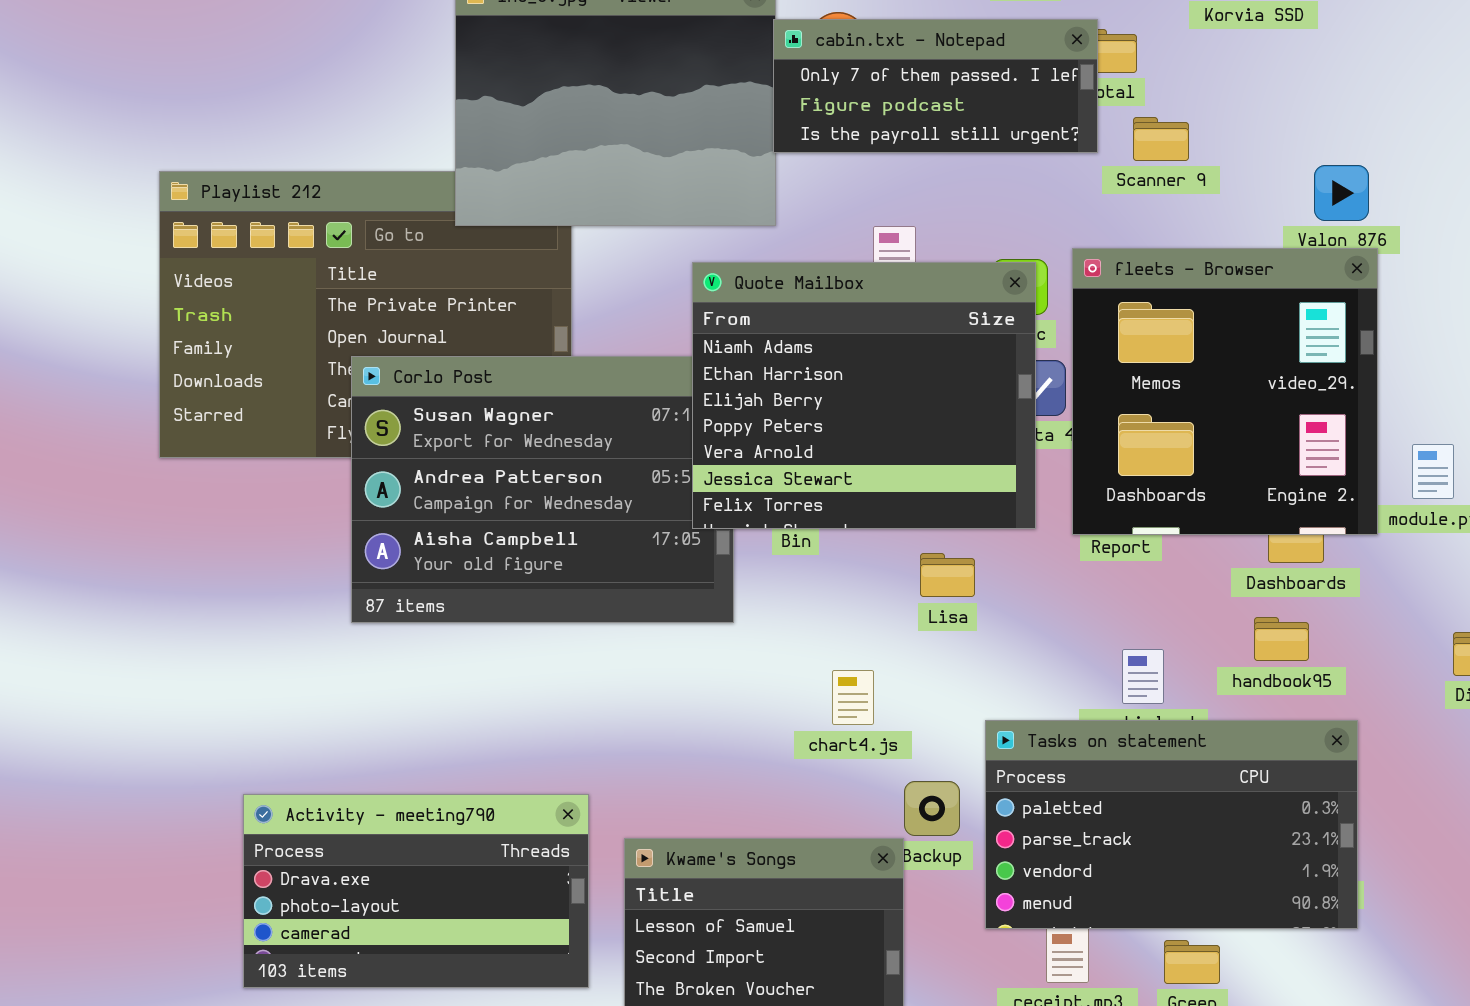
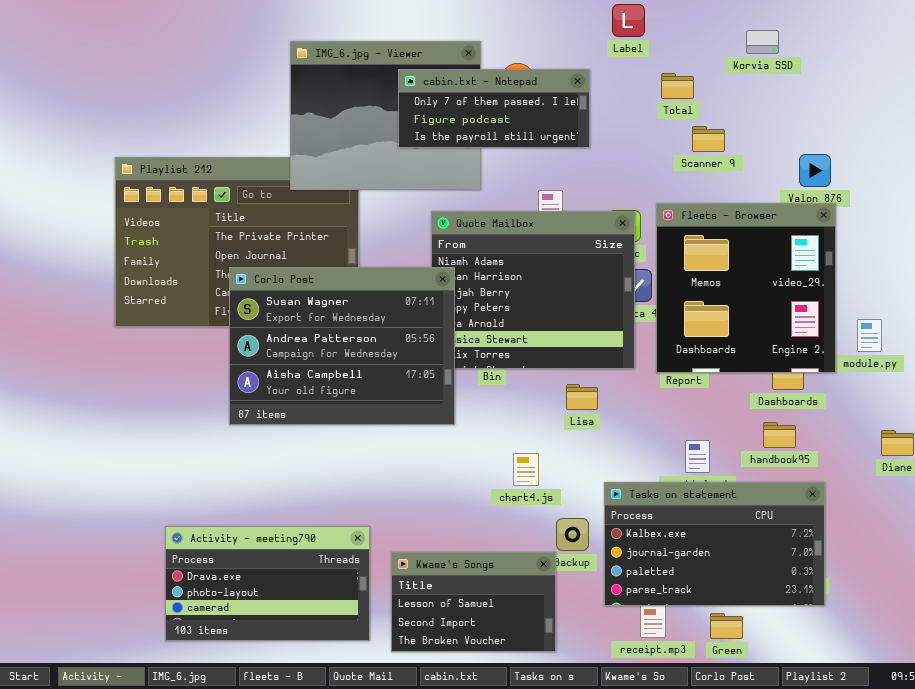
cabin.txt - Notepad: [773,19,1098,153] -> [398,69,590,148], moved
Corlo Post: [351,356,734,623] -> [229,267,455,425], raised
Tasks on statement: [985,720,1358,929] -> [604,482,825,606], scrolled up 2 rows

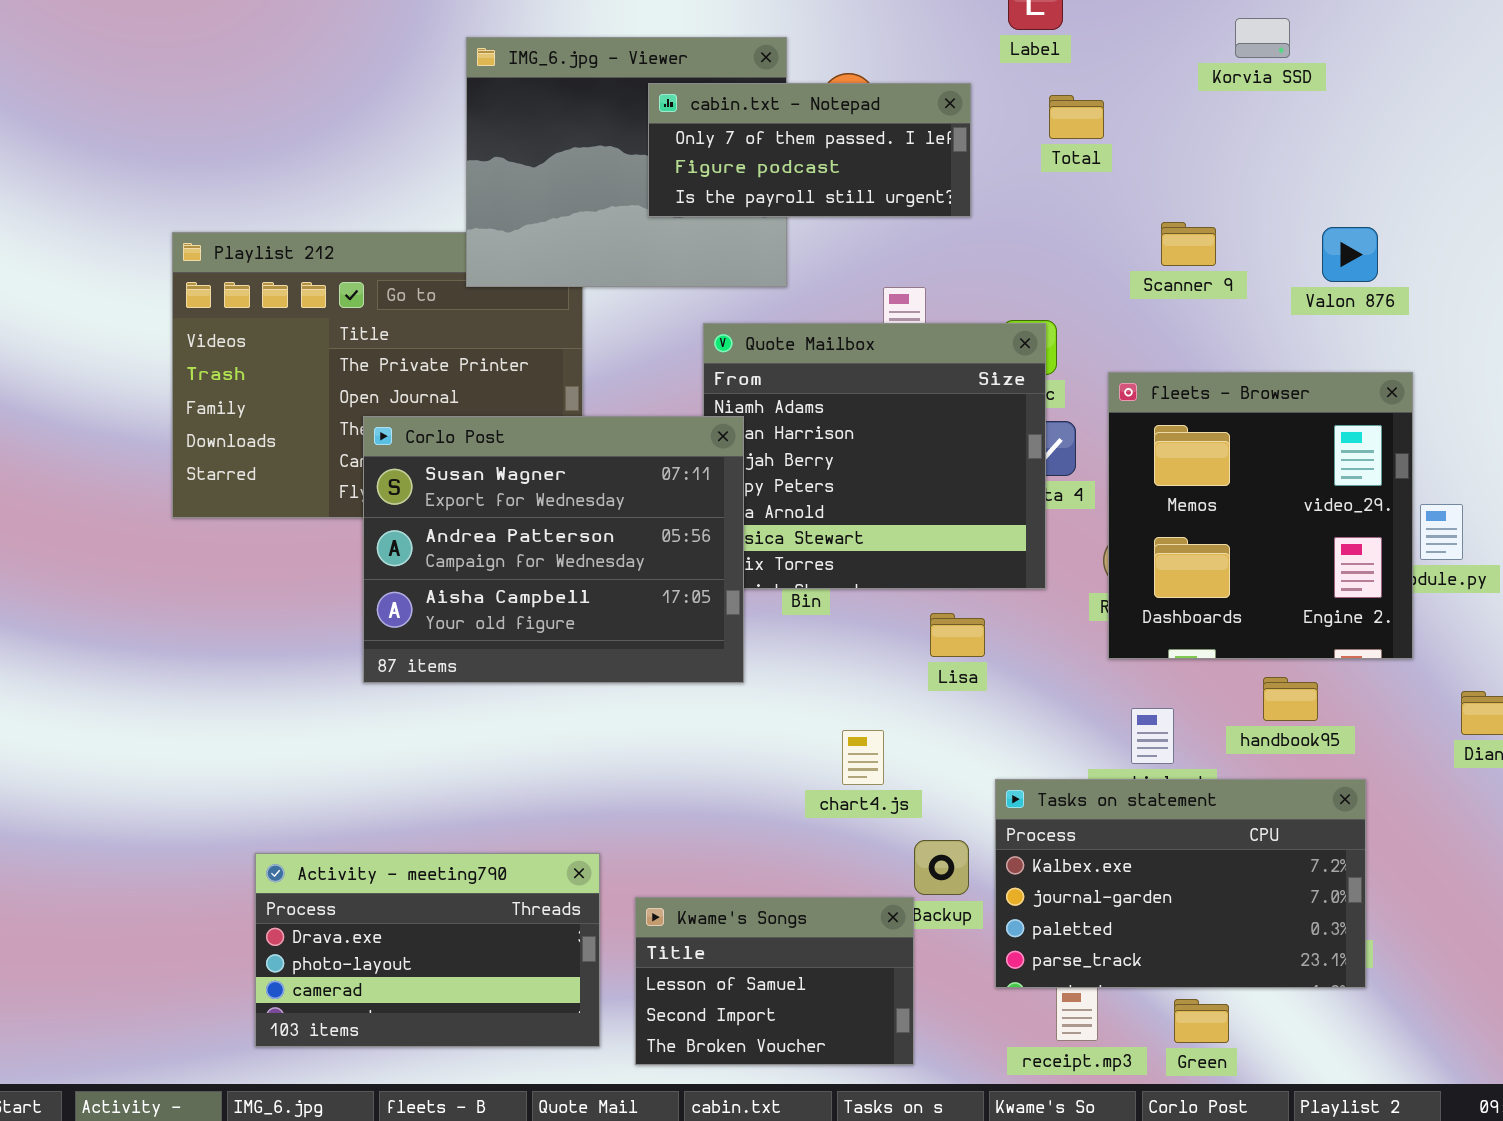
Total: [661,73,694,99] -> [1049,95,1104,139], moved
Scanner 9: [692,126,725,152] -> [1161,222,1216,266], moved
fleets - Browser: [656,203,836,373] -> [1108,372,1413,659], moved

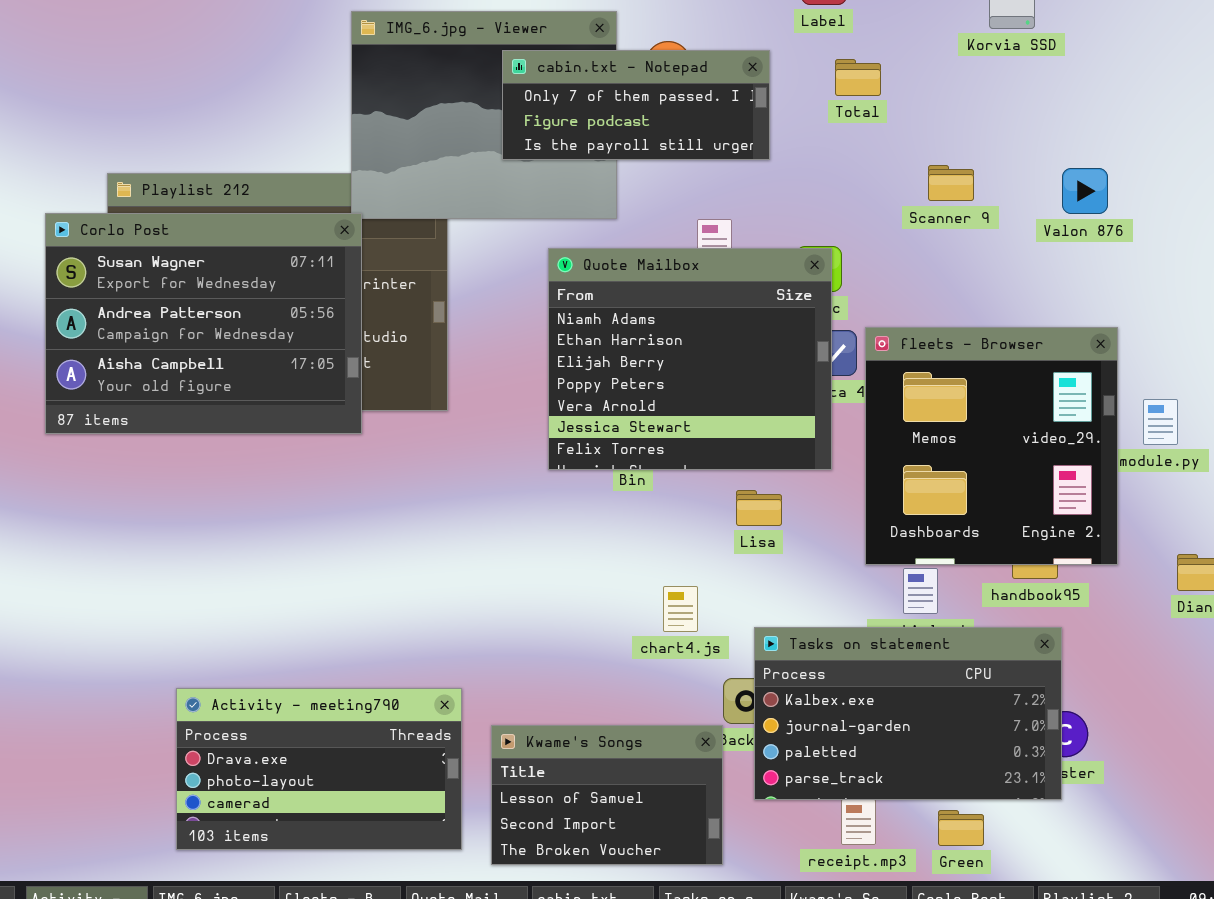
fleets - Browser: [1108,372,1413,659] -> [865,327,1118,565], moved
Corlo Post: [363,416,744,683] -> [45,213,362,434], moved
Tasks on statement: [995,779,1366,988] -> [754,627,1062,800], moved

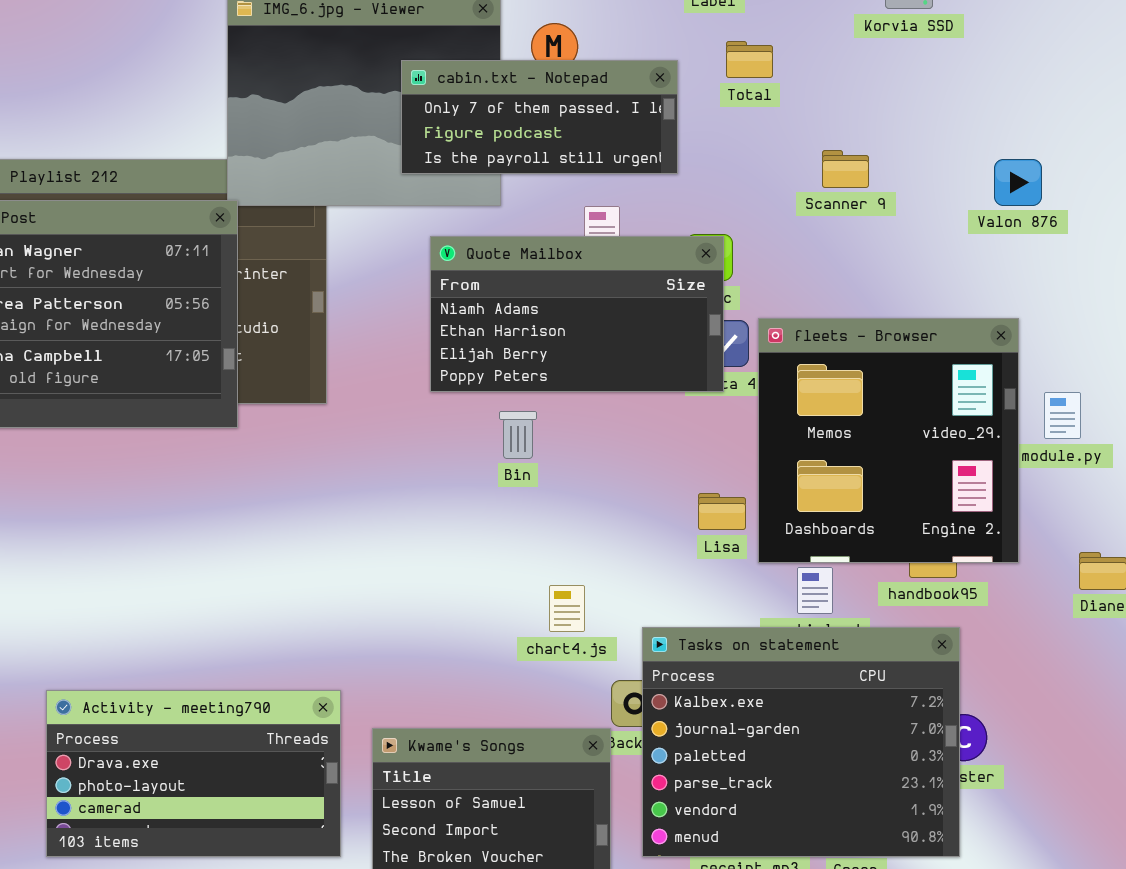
cabin.txt - Notepad: [502,50,770,160] -> [401,60,678,174], moved
Valon 876: [1062,168,1108,214] -> [994,159,1042,206], moved
Quote Mailbox: [548,248,832,470] -> [430,236,724,392], resized
Lisa: [736,490,782,526] -> [698,493,746,530], moved
Tasks on statement: [754,627,1062,800] -> [642,627,960,857], resized

